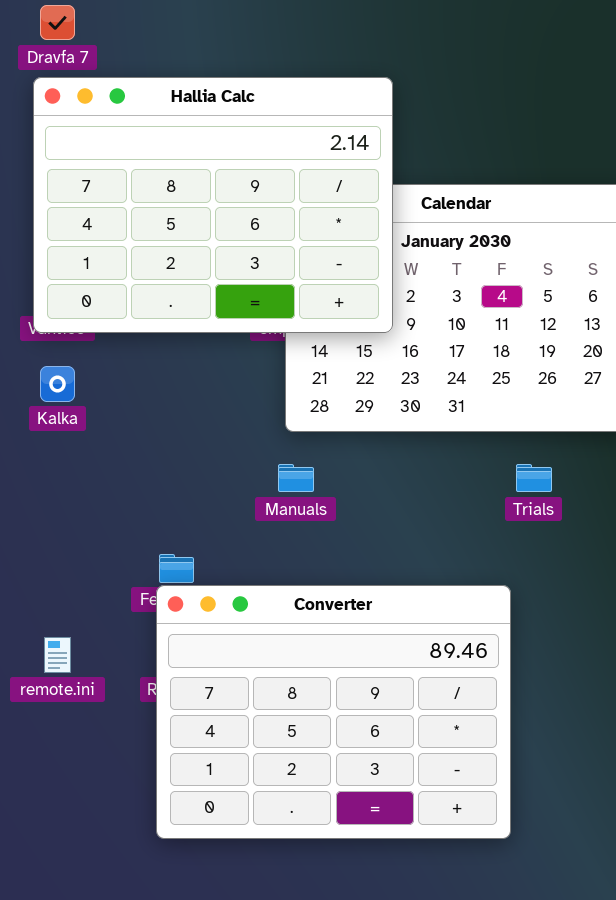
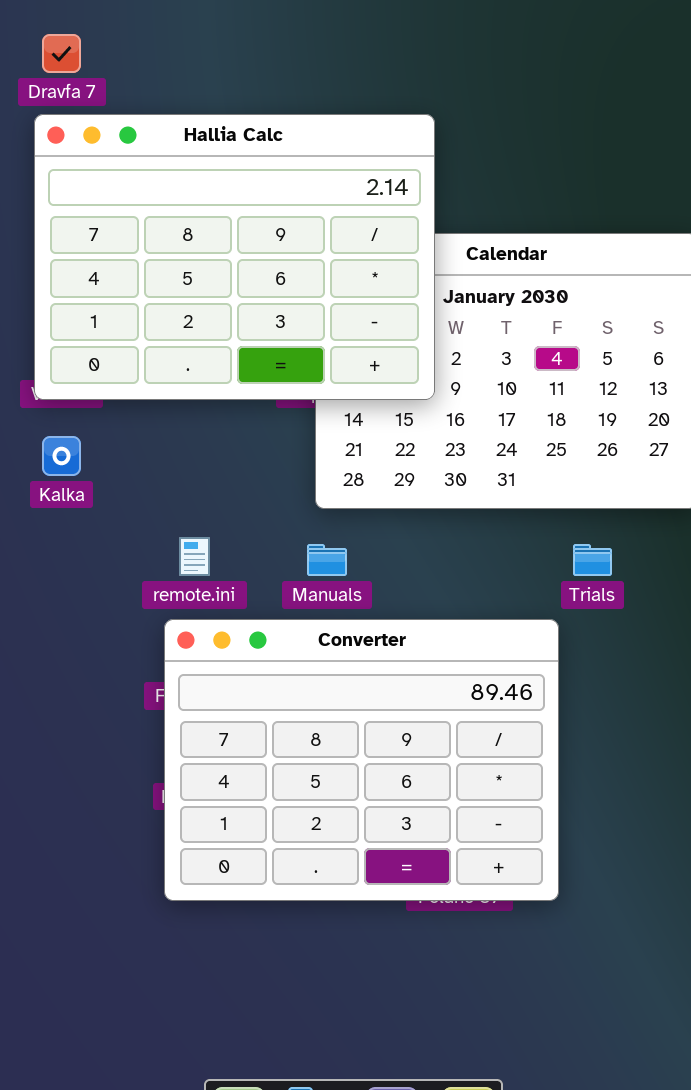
Converter: [156,585,511,839] -> [164,619,559,901], moved
remote.ini: [44,637,71,673] -> [179,537,210,576], moved

